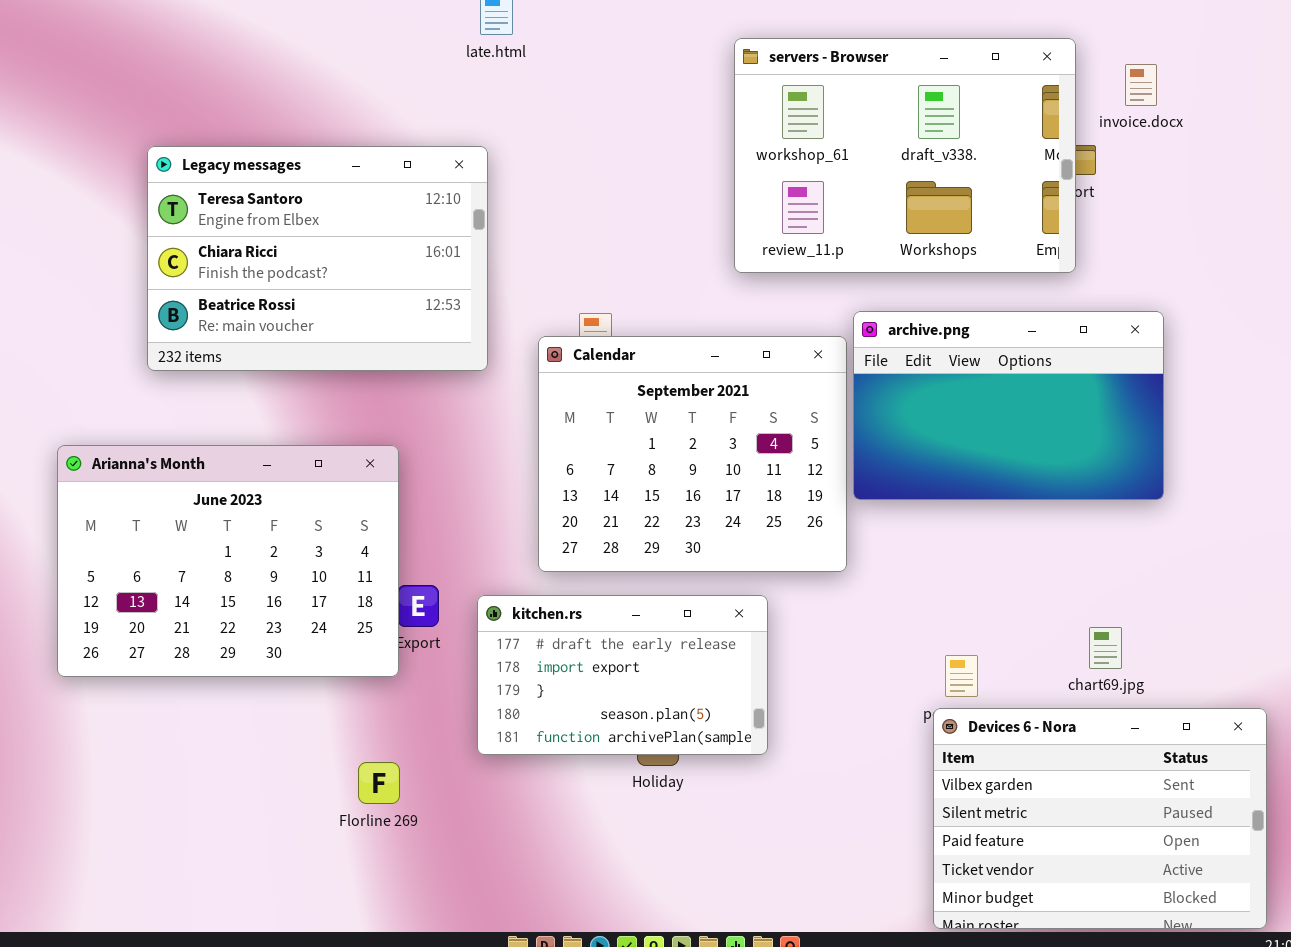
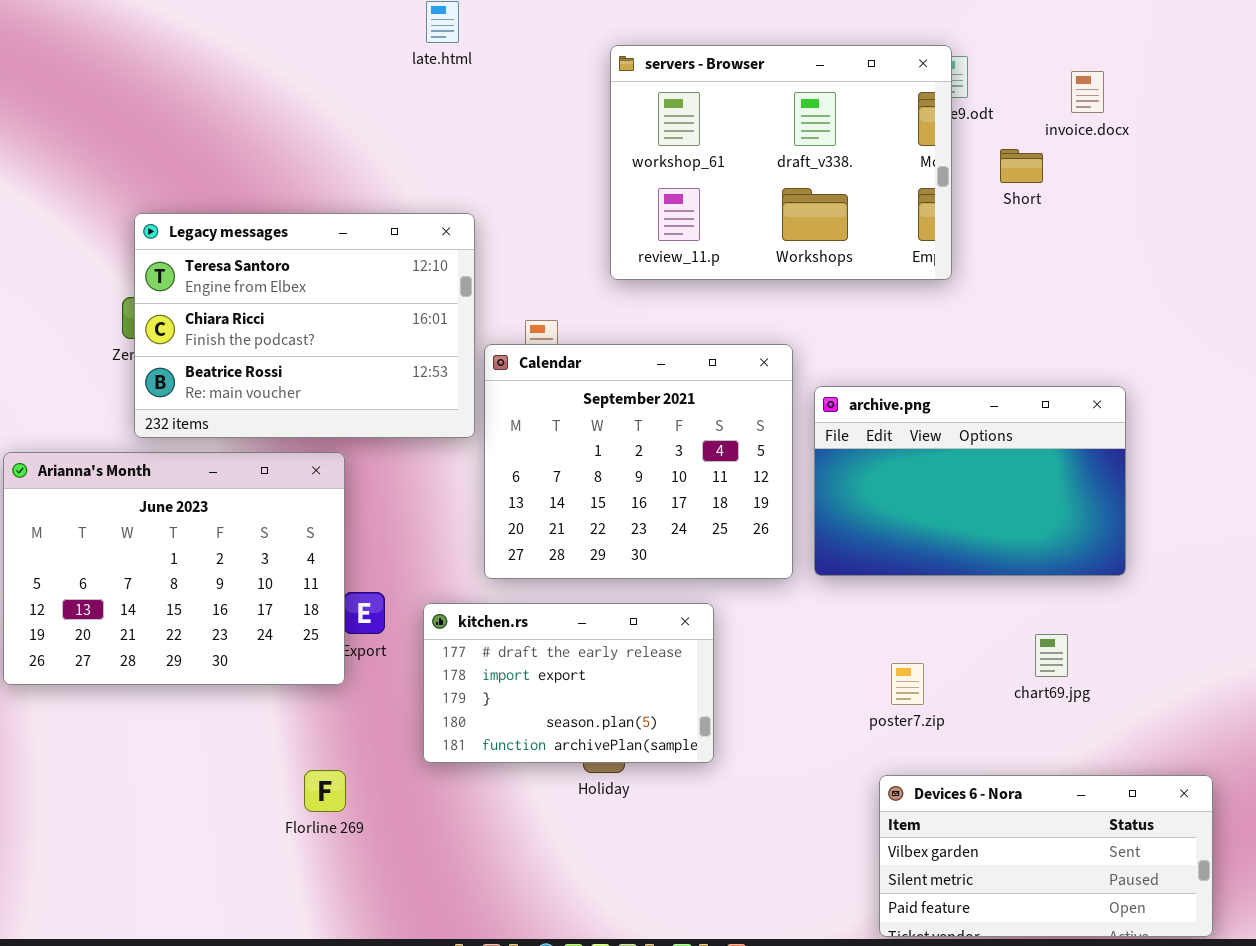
servers - Browser: [734,38,1076,273] -> [610,45,952,280], moved
Legacy messages: [147,146,488,371] -> [134,213,475,438], moved
archive.png: [853,311,1164,500] -> [814,386,1126,576], moved
Devices 6 - Nora: [933,708,1267,929] -> [879,775,1213,937], resized

